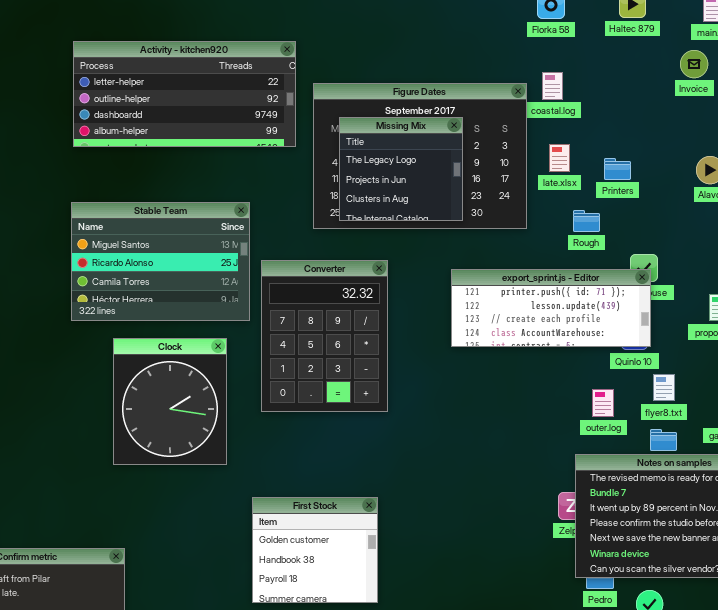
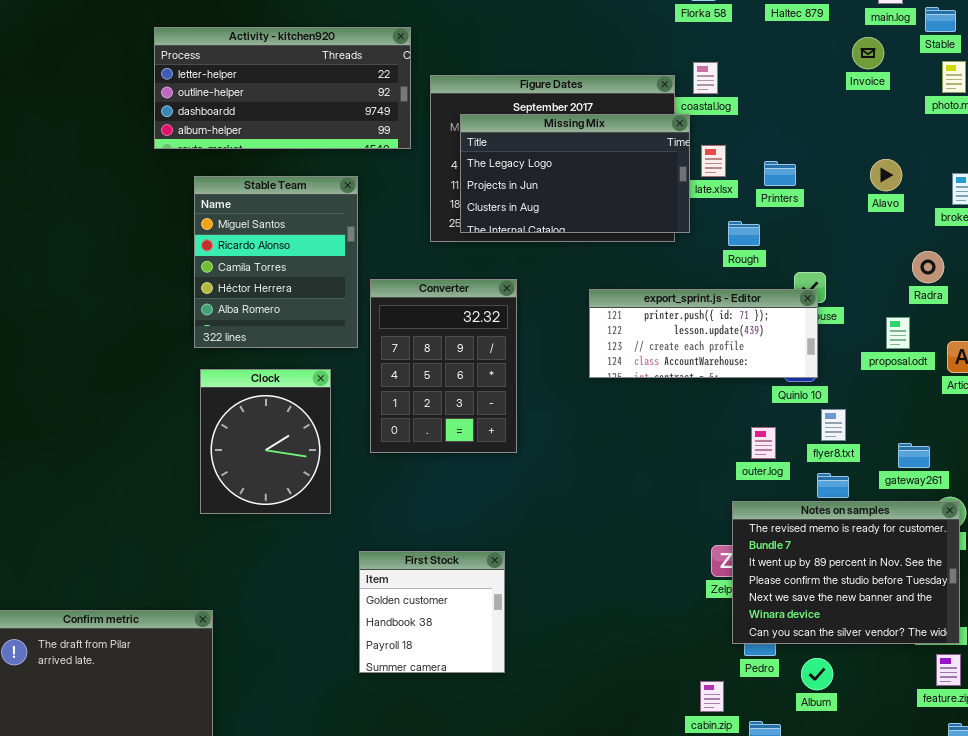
Missing Mix: [339,117,463,221] -> [460,114,690,233], resized
Stable Team: [71,202,250,321] -> [194,176,358,348], resized

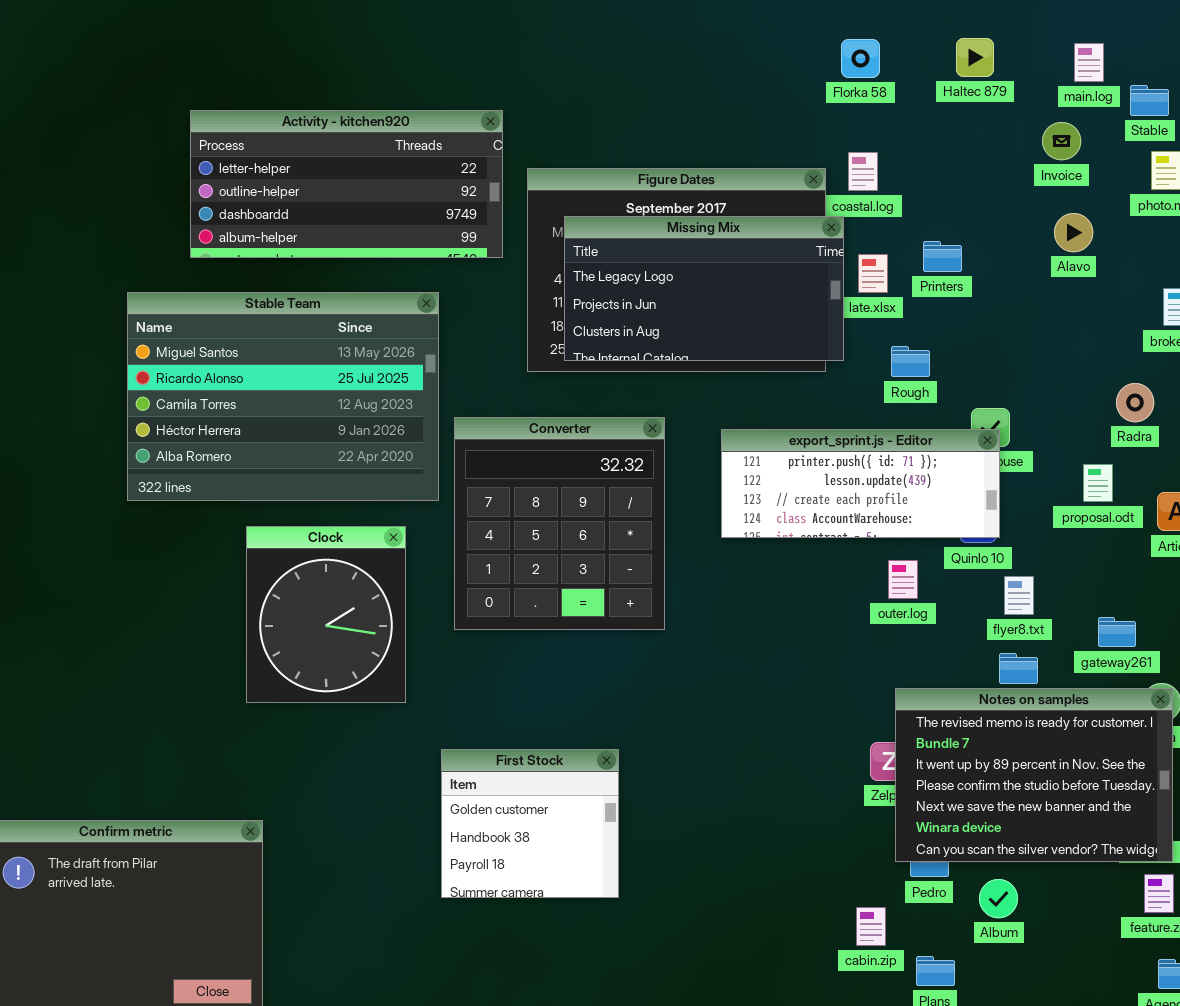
Alavo: [870,159,902,191] -> [1054,213,1093,252], moved
Printers: [764,161,796,186] -> [923,241,962,272], moved
Stable Team: [194,176,358,348] -> [127,292,439,501], resized
Converter: [370,279,517,453] -> [454,417,665,630], resized
outer.log: [751,427,776,459] -> [888,560,918,599], moved

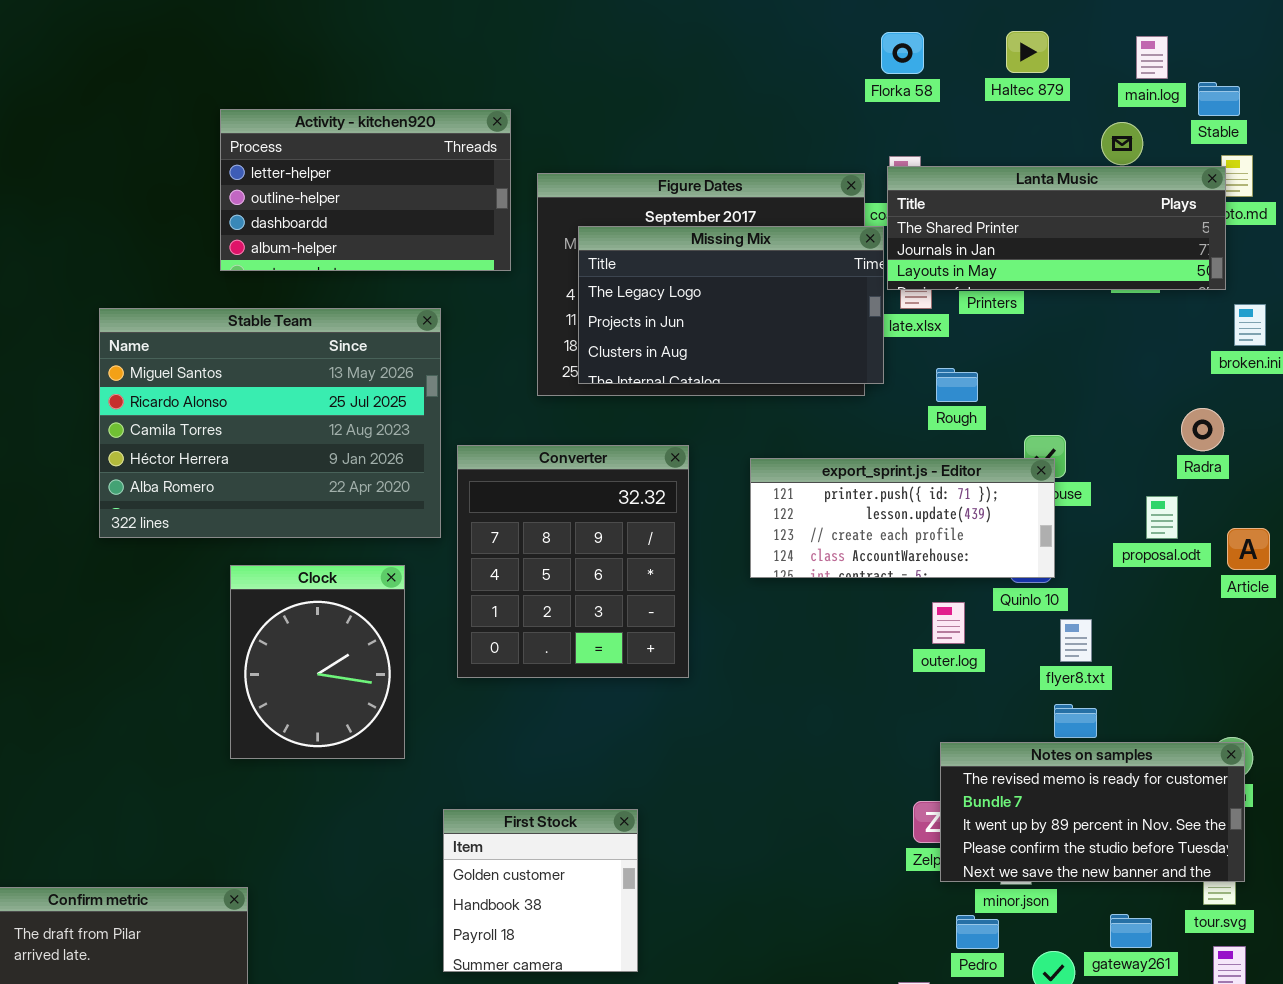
Activity - kitchen920: [190,110,503,258] -> [220,109,511,271], resized
Lanta Music: none -> [887,166,1226,290], opened
gateway261: [1098,617,1136,647] -> [1110,914,1152,948], moved
Notes on samples: [895,688,1173,862] -> [940,742,1245,882], resized

